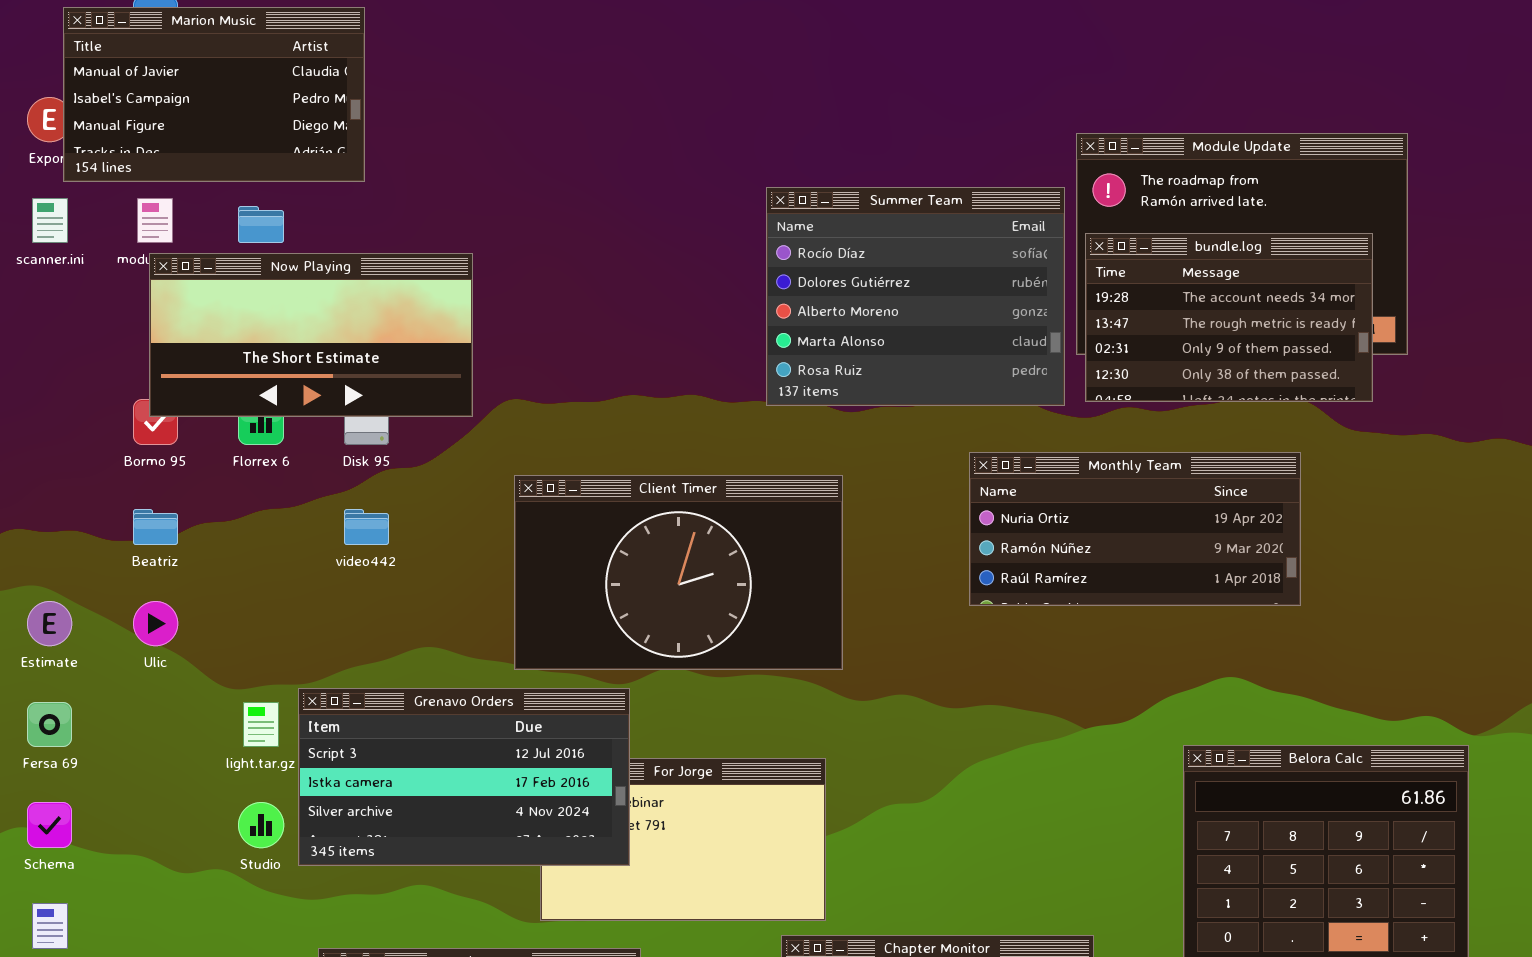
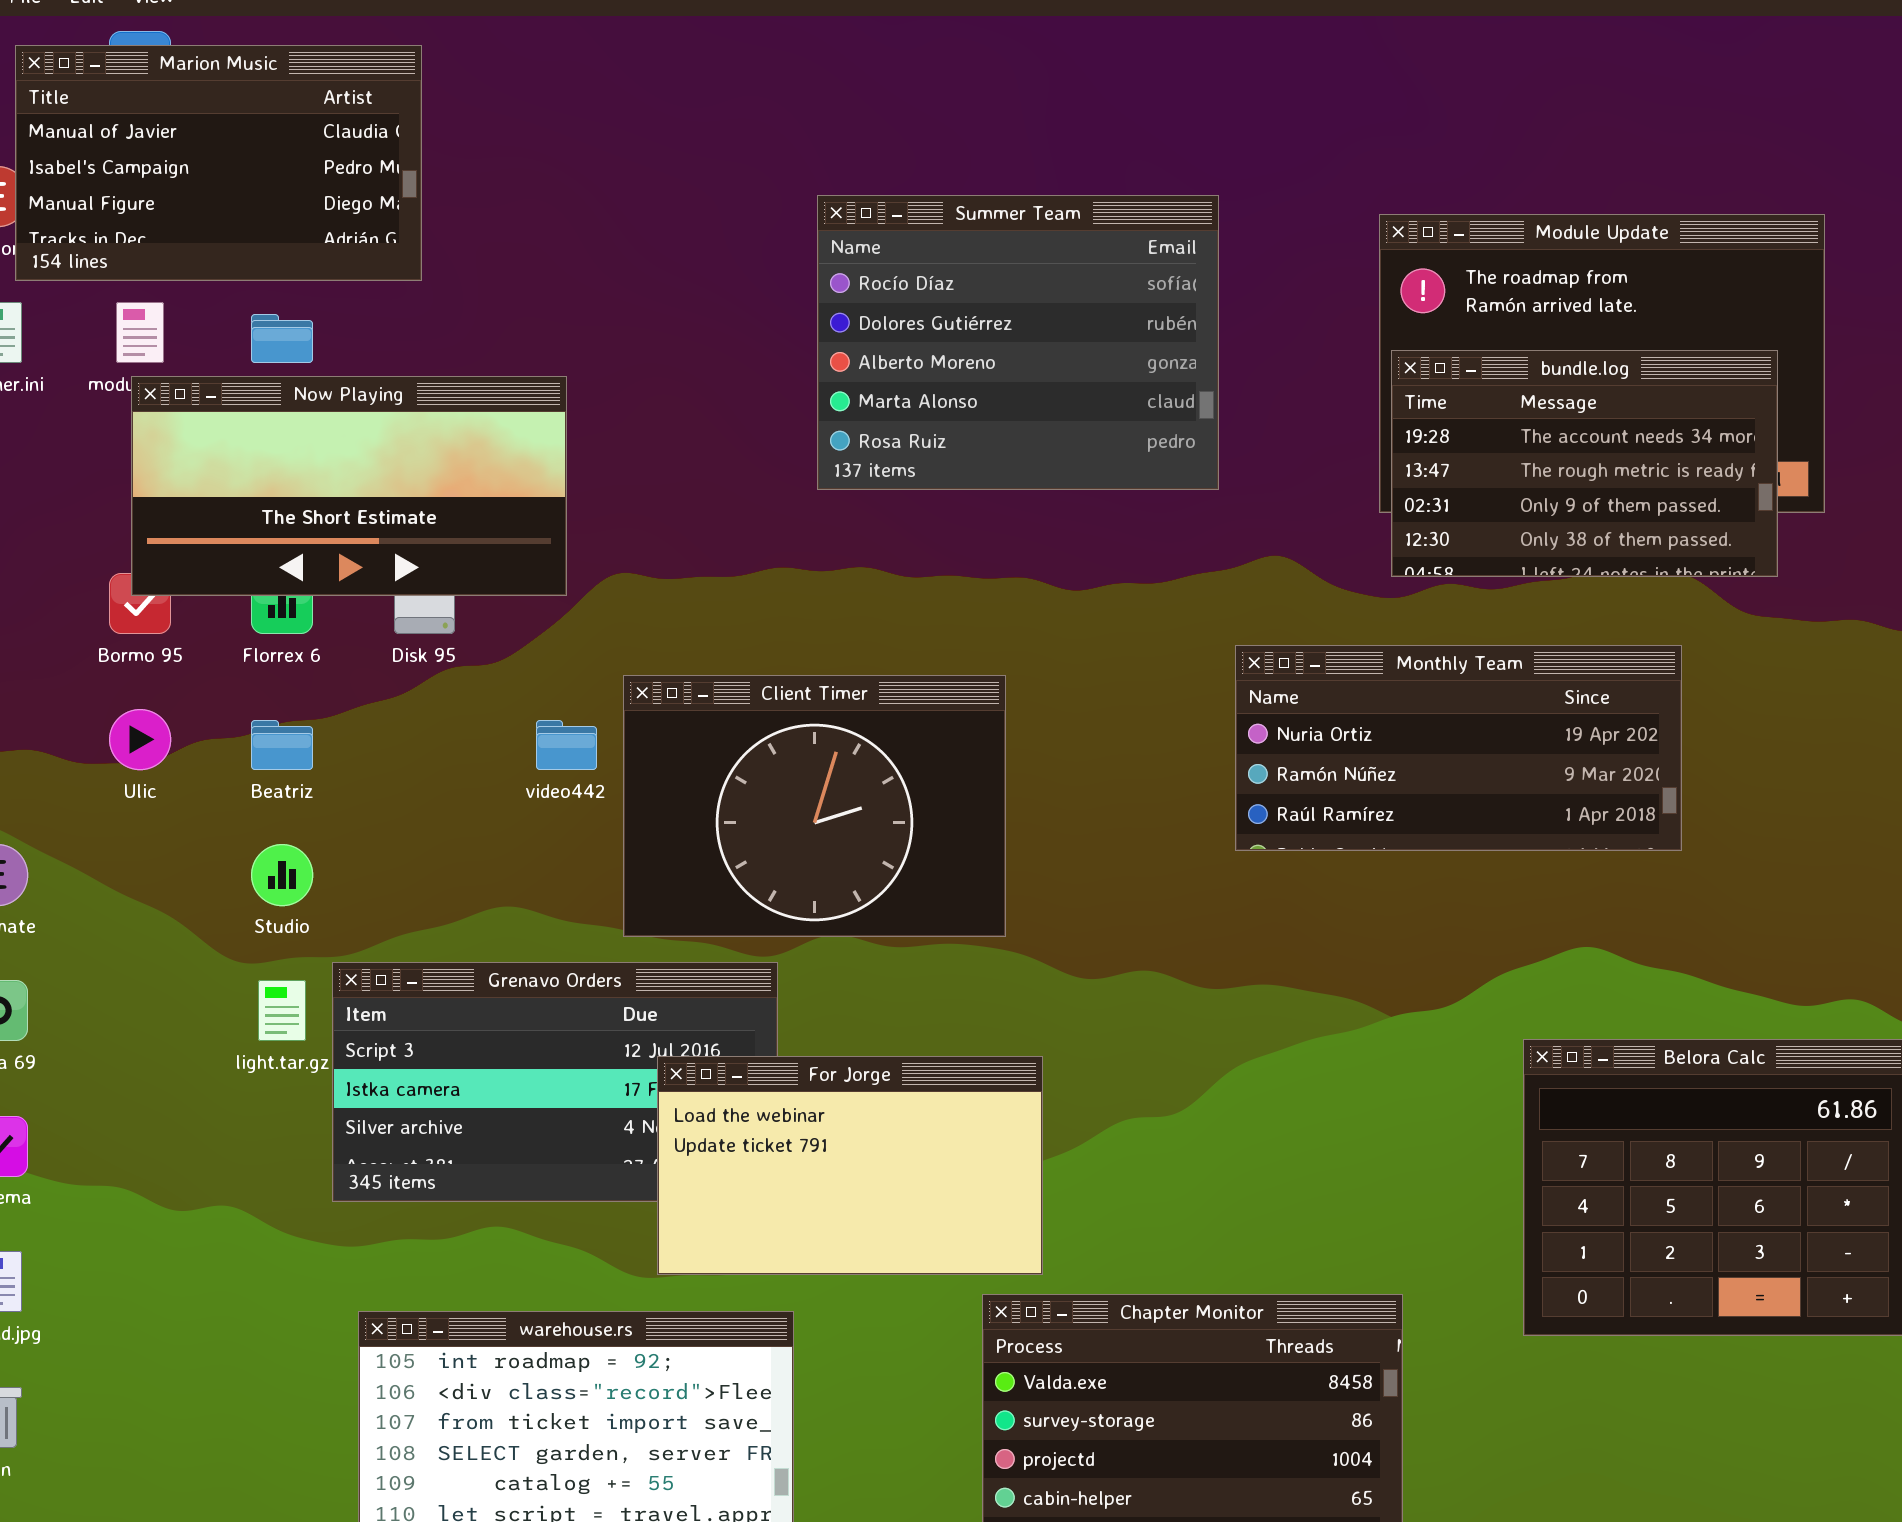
Summer Team: [766,187,1065,406] -> [817,195,1219,490], moved
Client Timer: [514,475,843,670] -> [623,675,1006,937], resized
Beatriz: [133,509,178,545] -> [251,720,313,770], moved
video442: [344,509,389,545] -> [536,720,597,770], moved
Ulic: [133,601,178,646] -> [109,709,171,770], moved
For Jorge: [540,758,826,921] -> [657,1056,1043,1275], raised
Studio: [238,802,284,848] -> [251,844,313,906], moved

